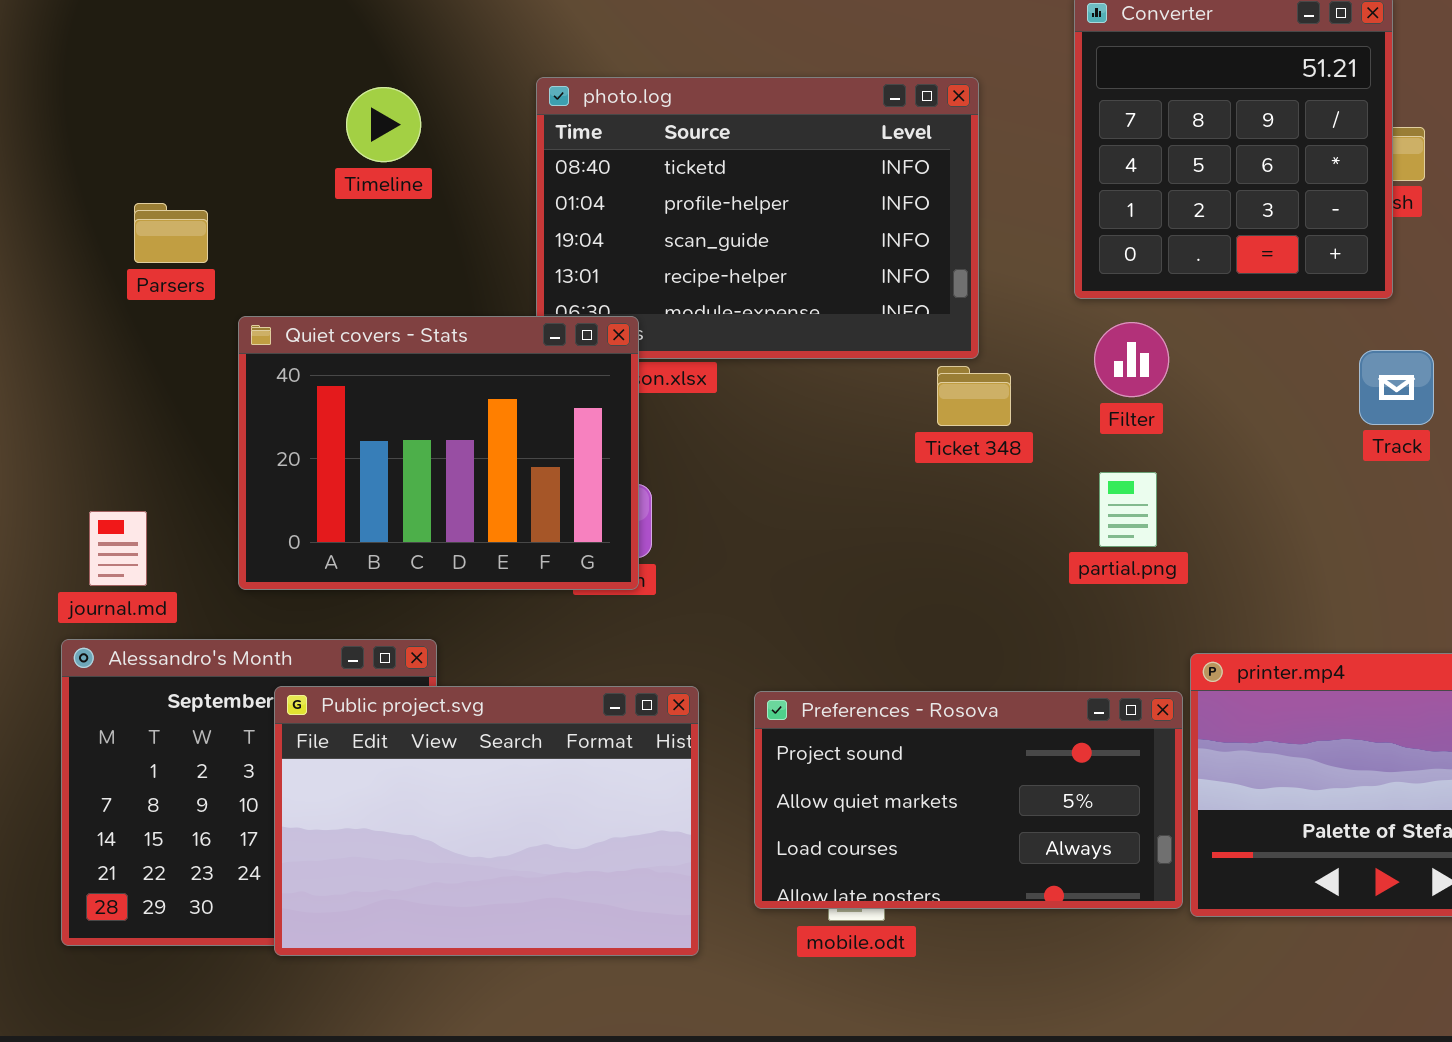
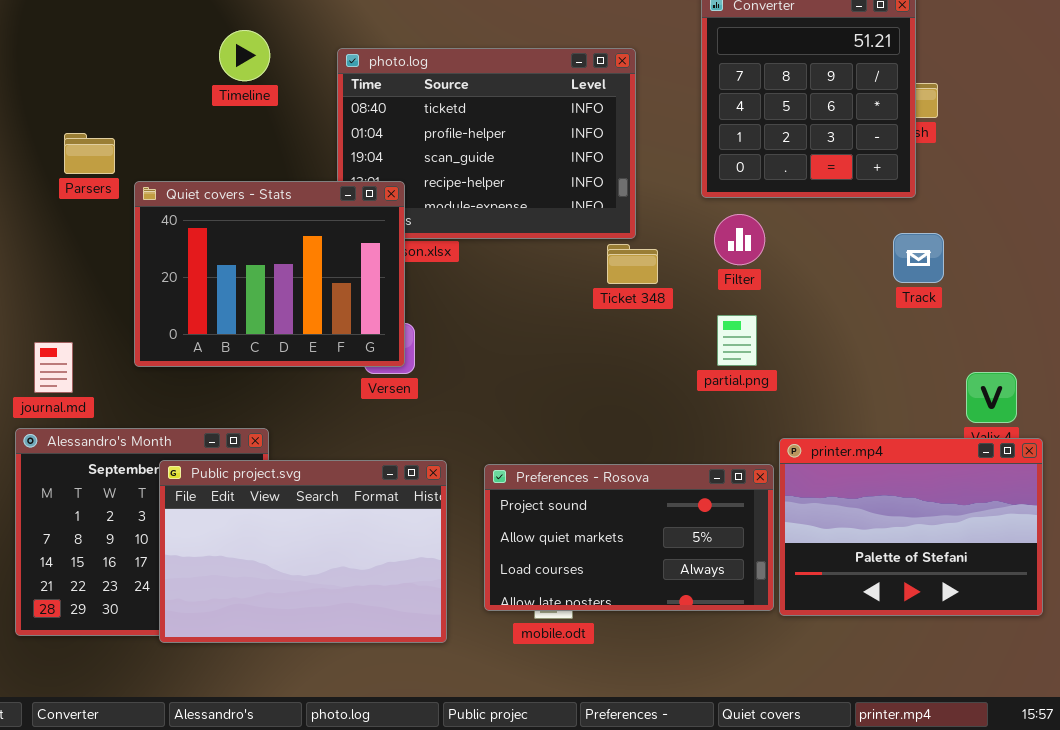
Timeline: [346,87,421,162] -> [219,30,270,81], moved
Quiet covers - Stats: [238,316,639,590] -> [134,181,405,367], moved

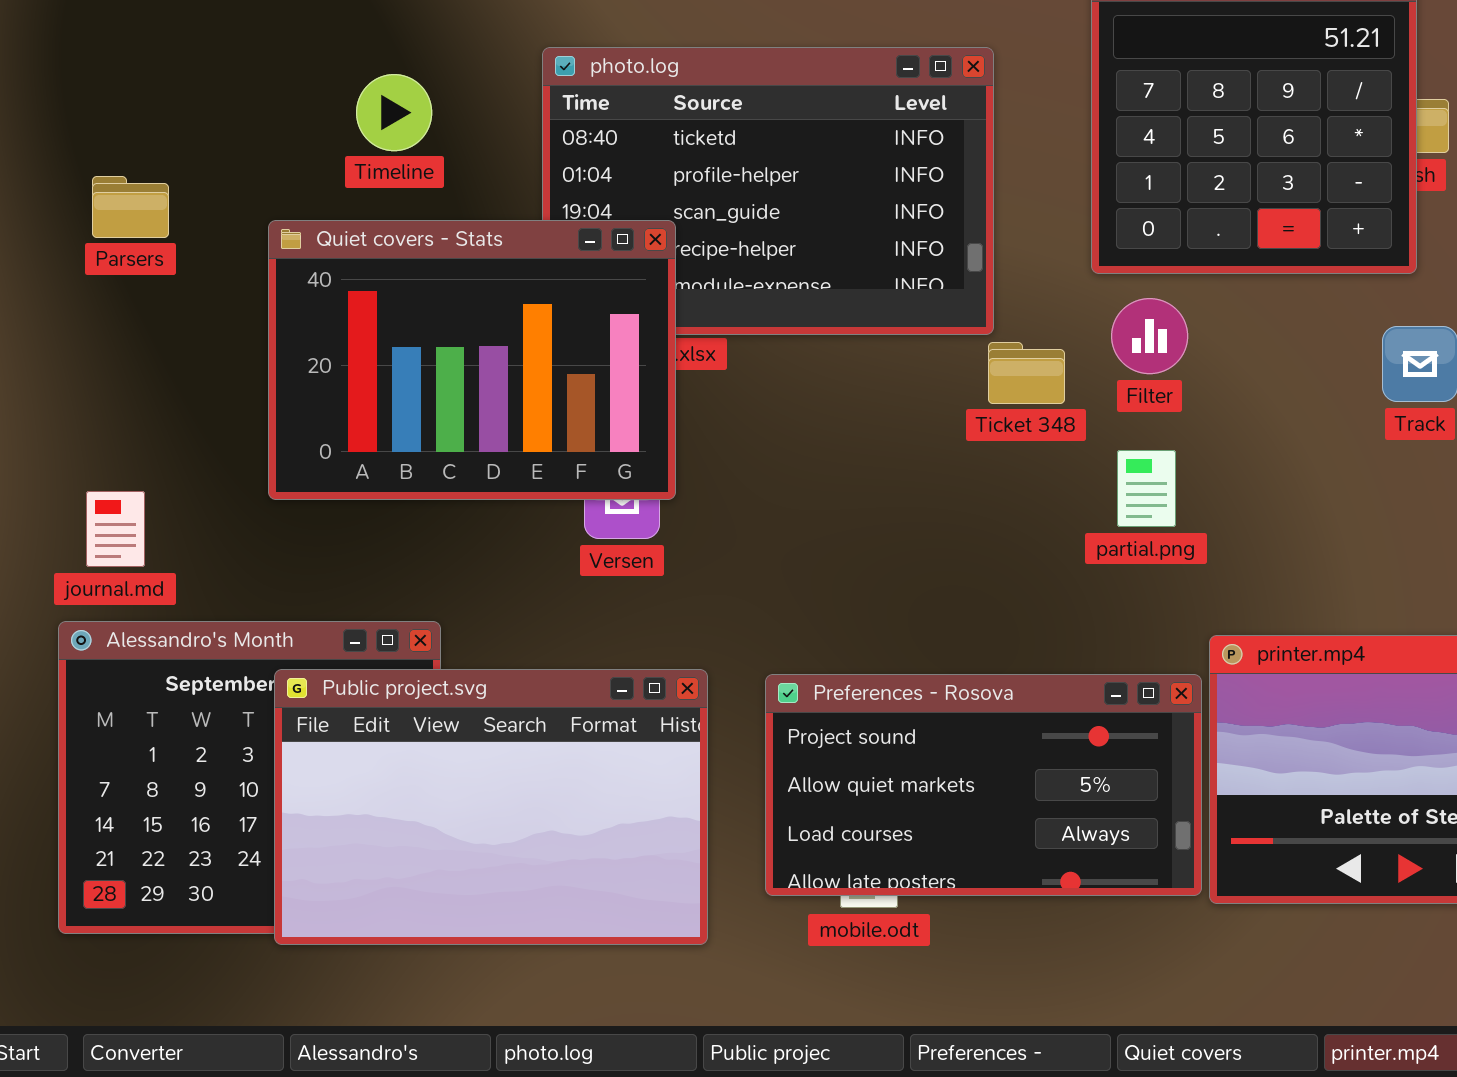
Timeline: [219,30,270,81] -> [356,74,432,151], moved
Parsers: [64,133,115,174] -> [92,176,169,238], moved
Quiet covers - Stats: [134,181,405,367] -> [268,220,676,500], moved
Ticket 348: [607,244,658,284] -> [988,342,1065,404], moved

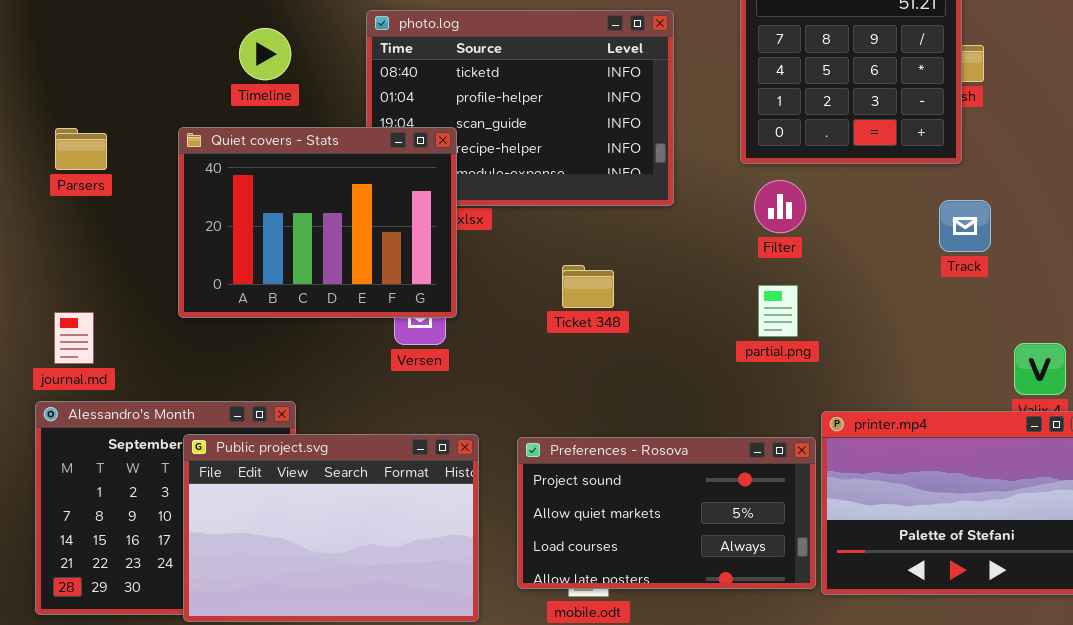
Parsers: [92,176,169,238] -> [55,128,107,170], moved
Ticket 348: [988,342,1065,404] -> [562,265,614,308], moved

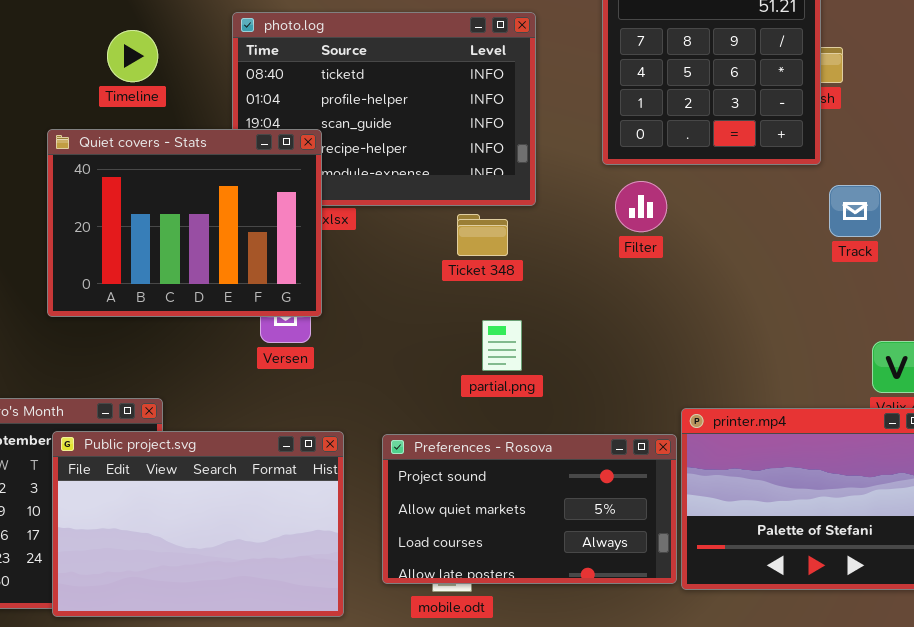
Track: [939,200,991,252] -> [829,185,881,237], moved
Ticket 348: [562,265,614,308] -> [457,214,508,256], moved
partial.png: [758,285,798,337] -> [482,320,522,371], moved

